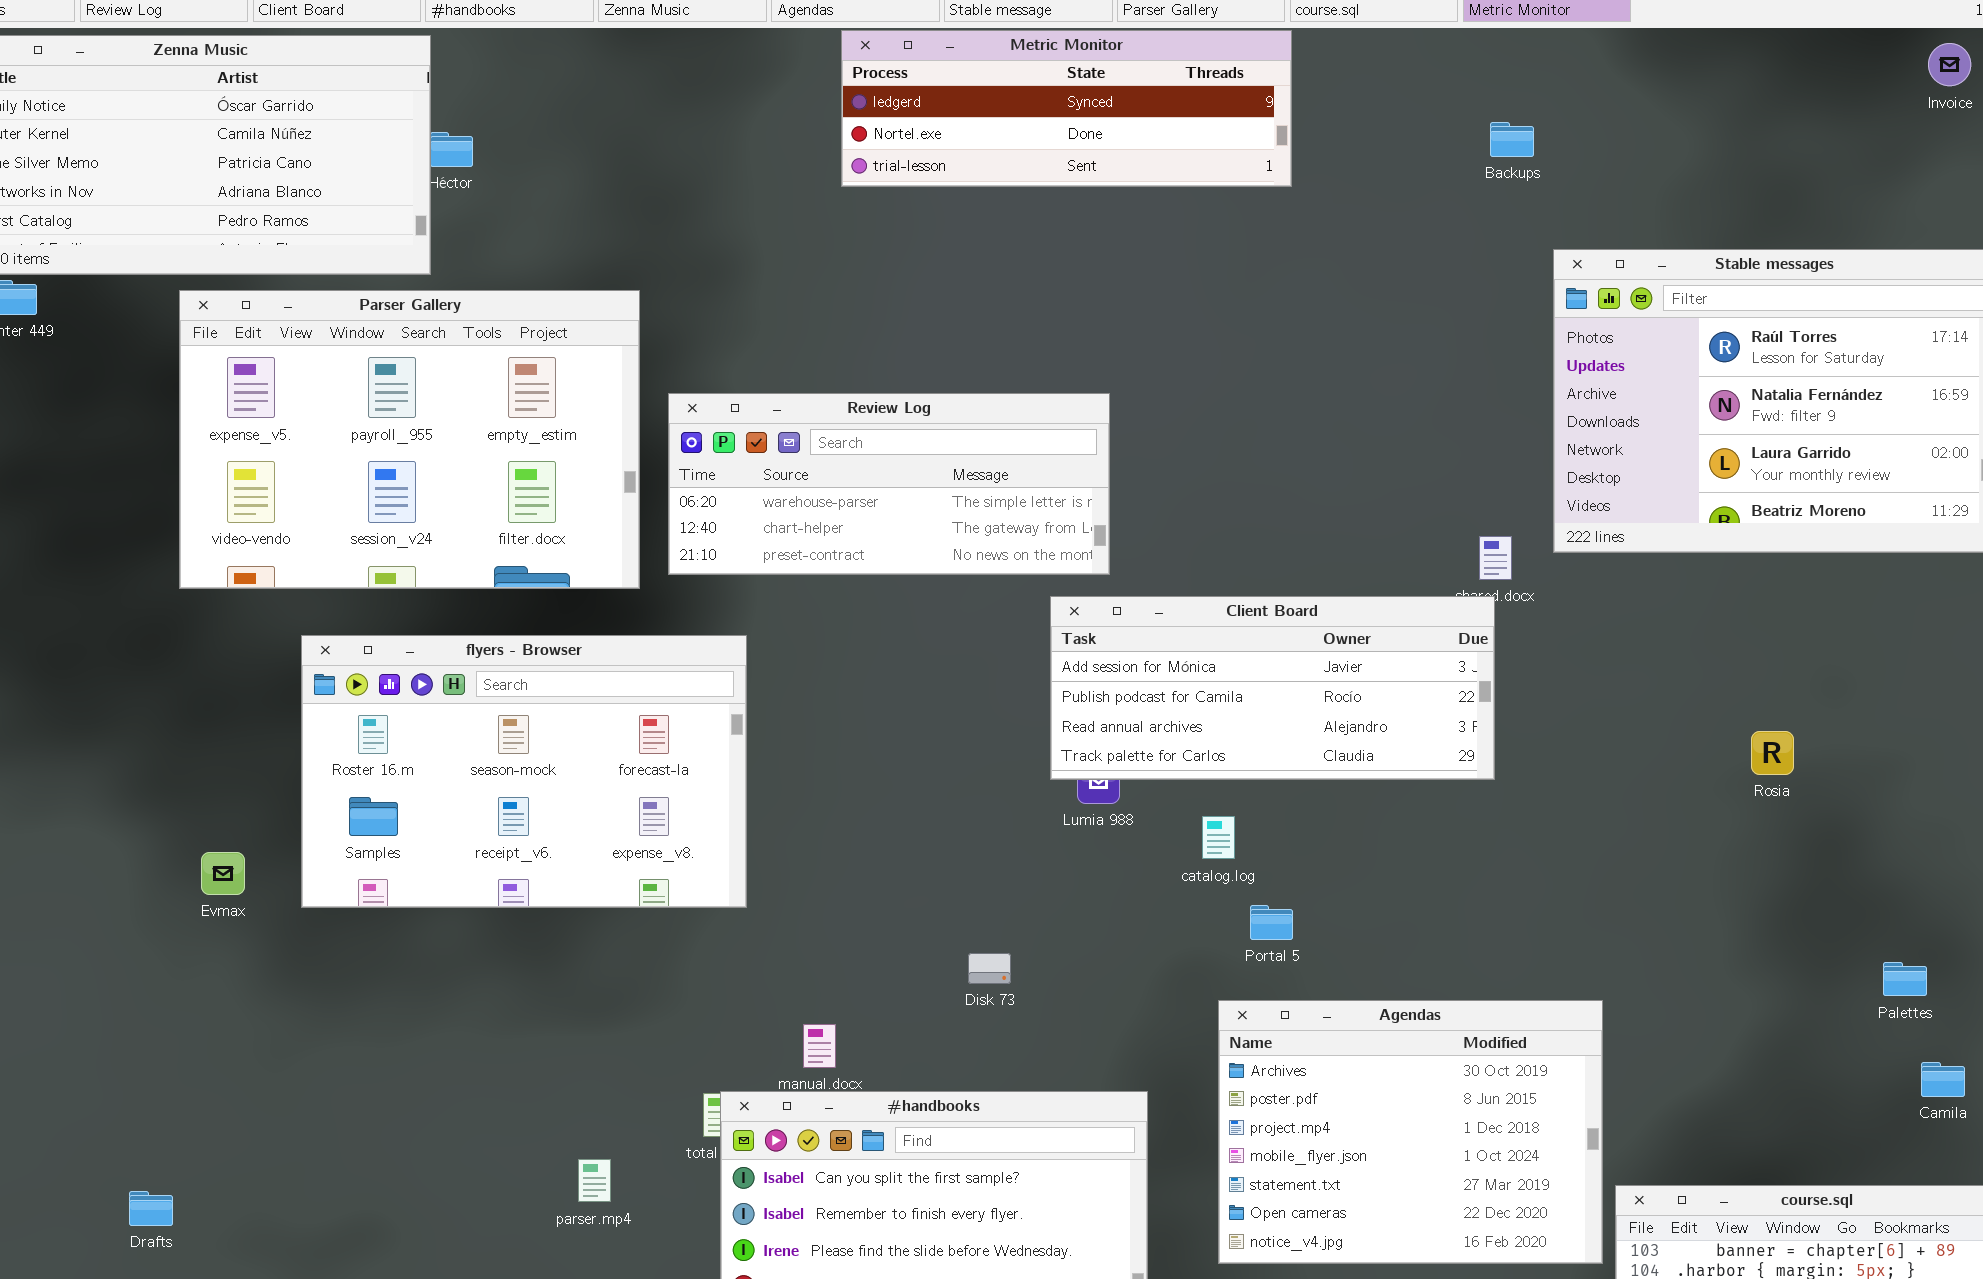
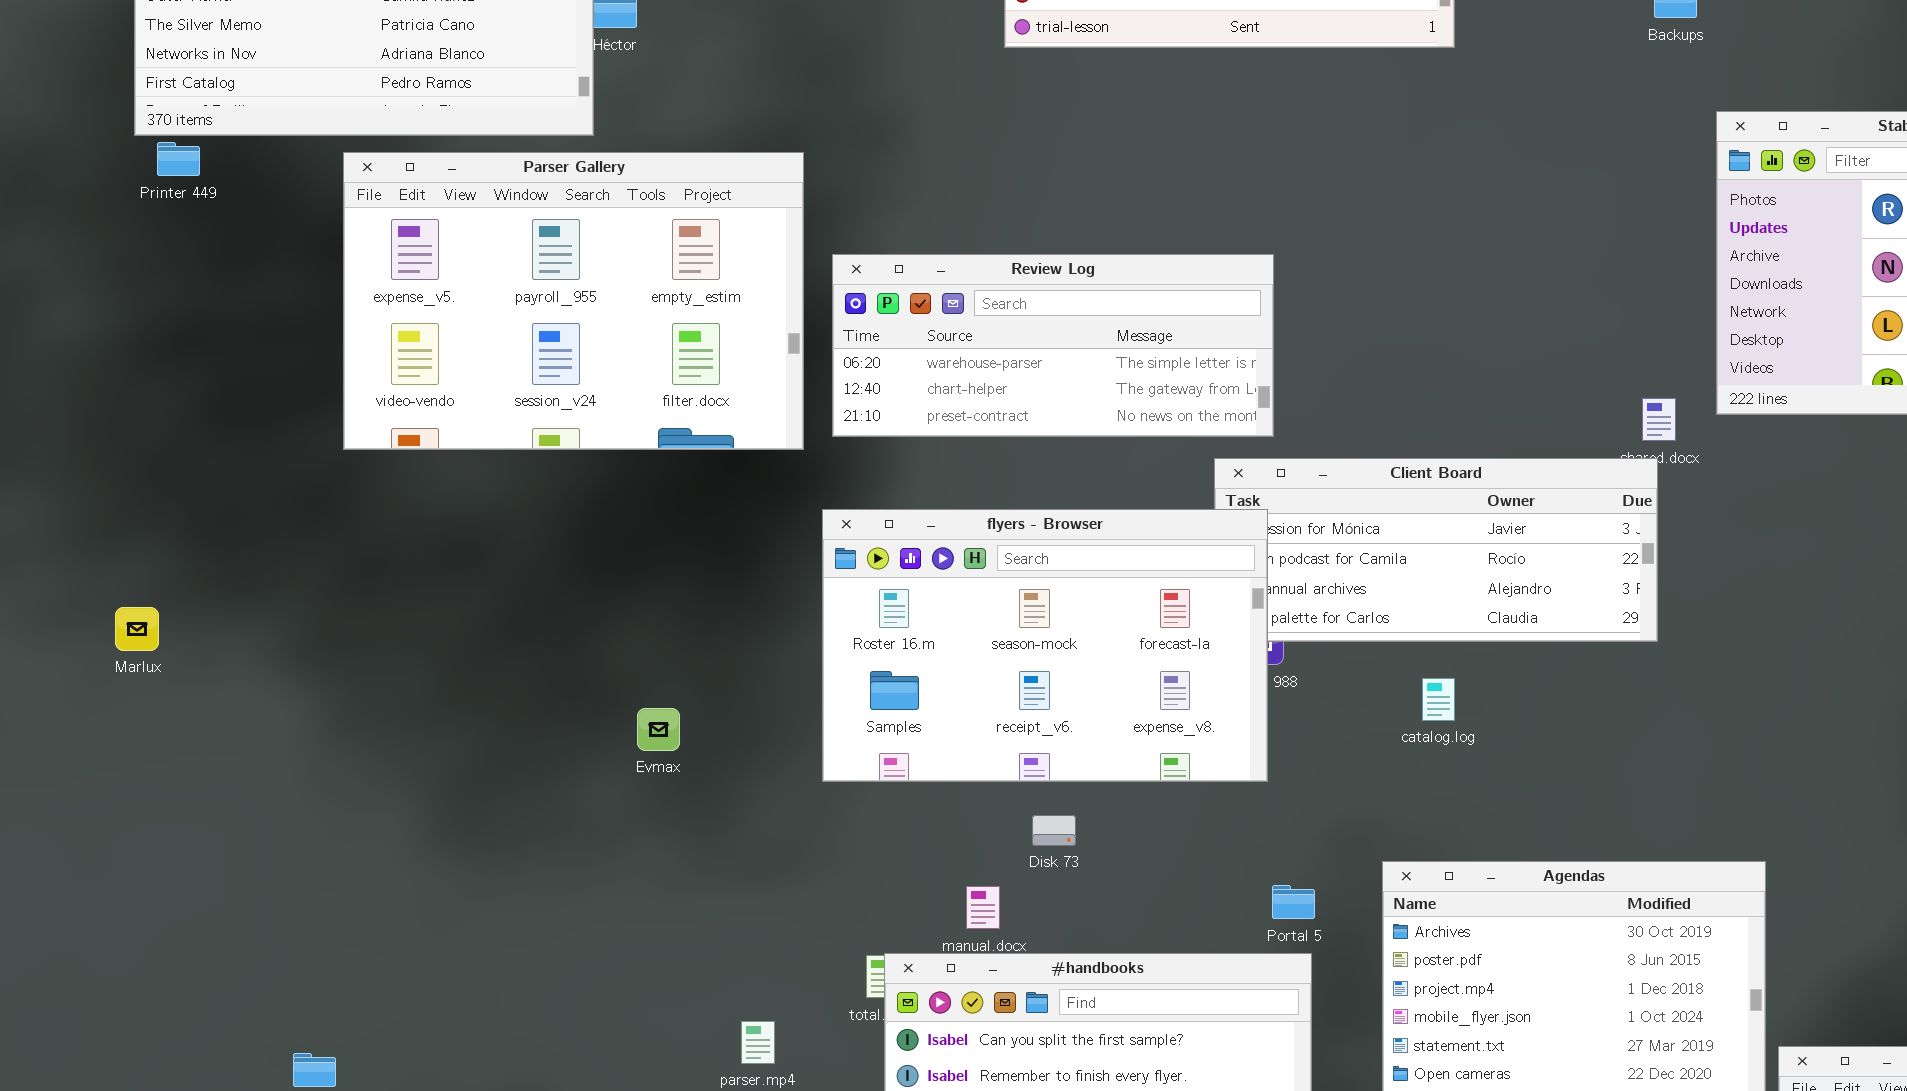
flyers - Browser: [301,635,747,908] -> [822,509,1268,782], moved
catalog.log: [1202,816,1235,859] -> [1422,678,1455,721], moved
Evmax: [201,852,245,895] -> [637,708,680,751], moved
Portal 5: [1250,905,1293,940] -> [1272,885,1315,919], moved
Disk 73: [968,953,1011,984] -> [1032,815,1076,846], moved

